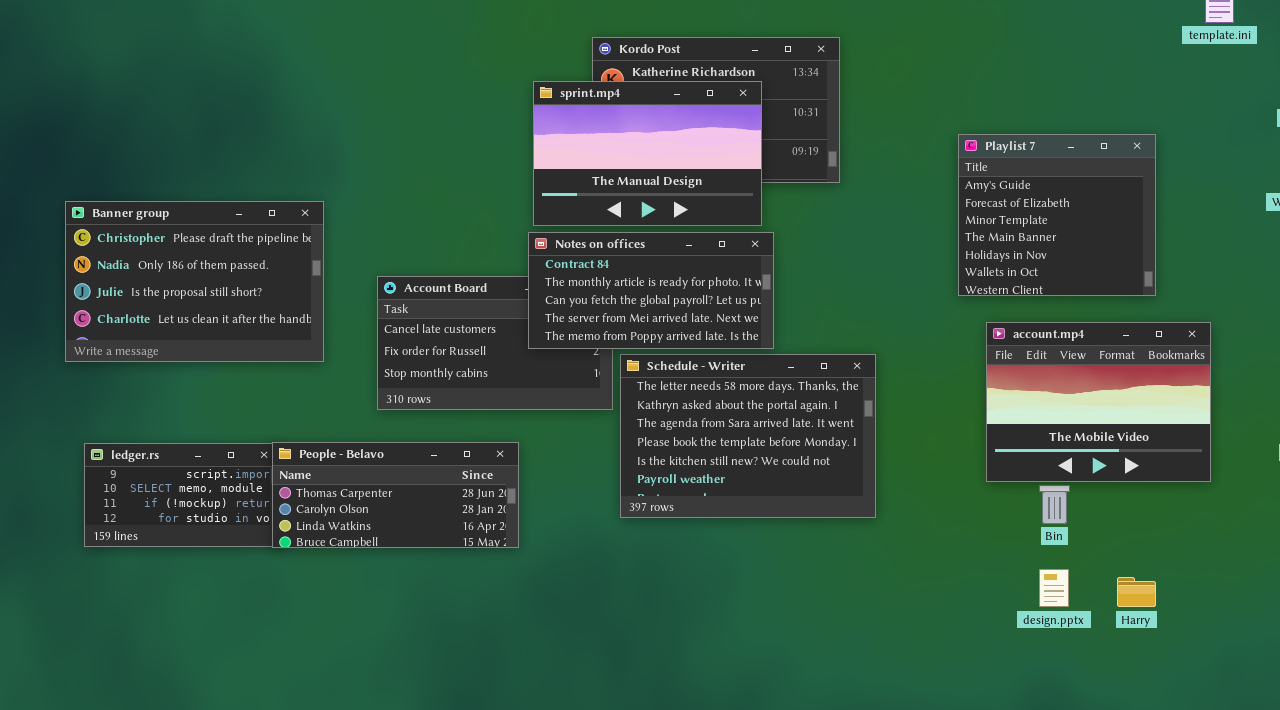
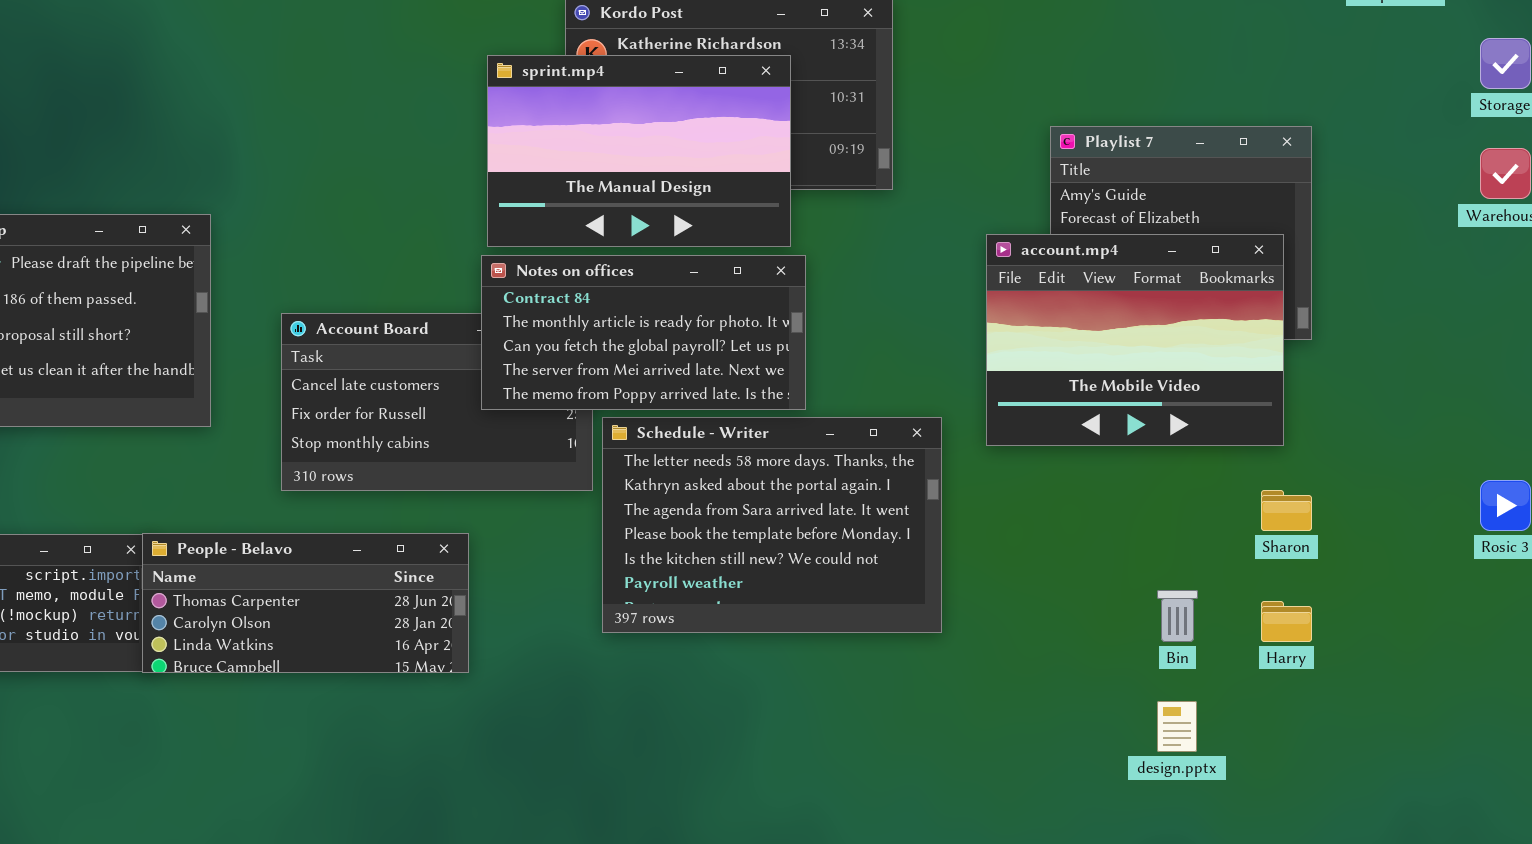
account.mp4: [986,322,1211,482] -> [986,234,1284,446], moved
Harry: [1117,577,1156,607] -> [1261,601,1312,642], moved

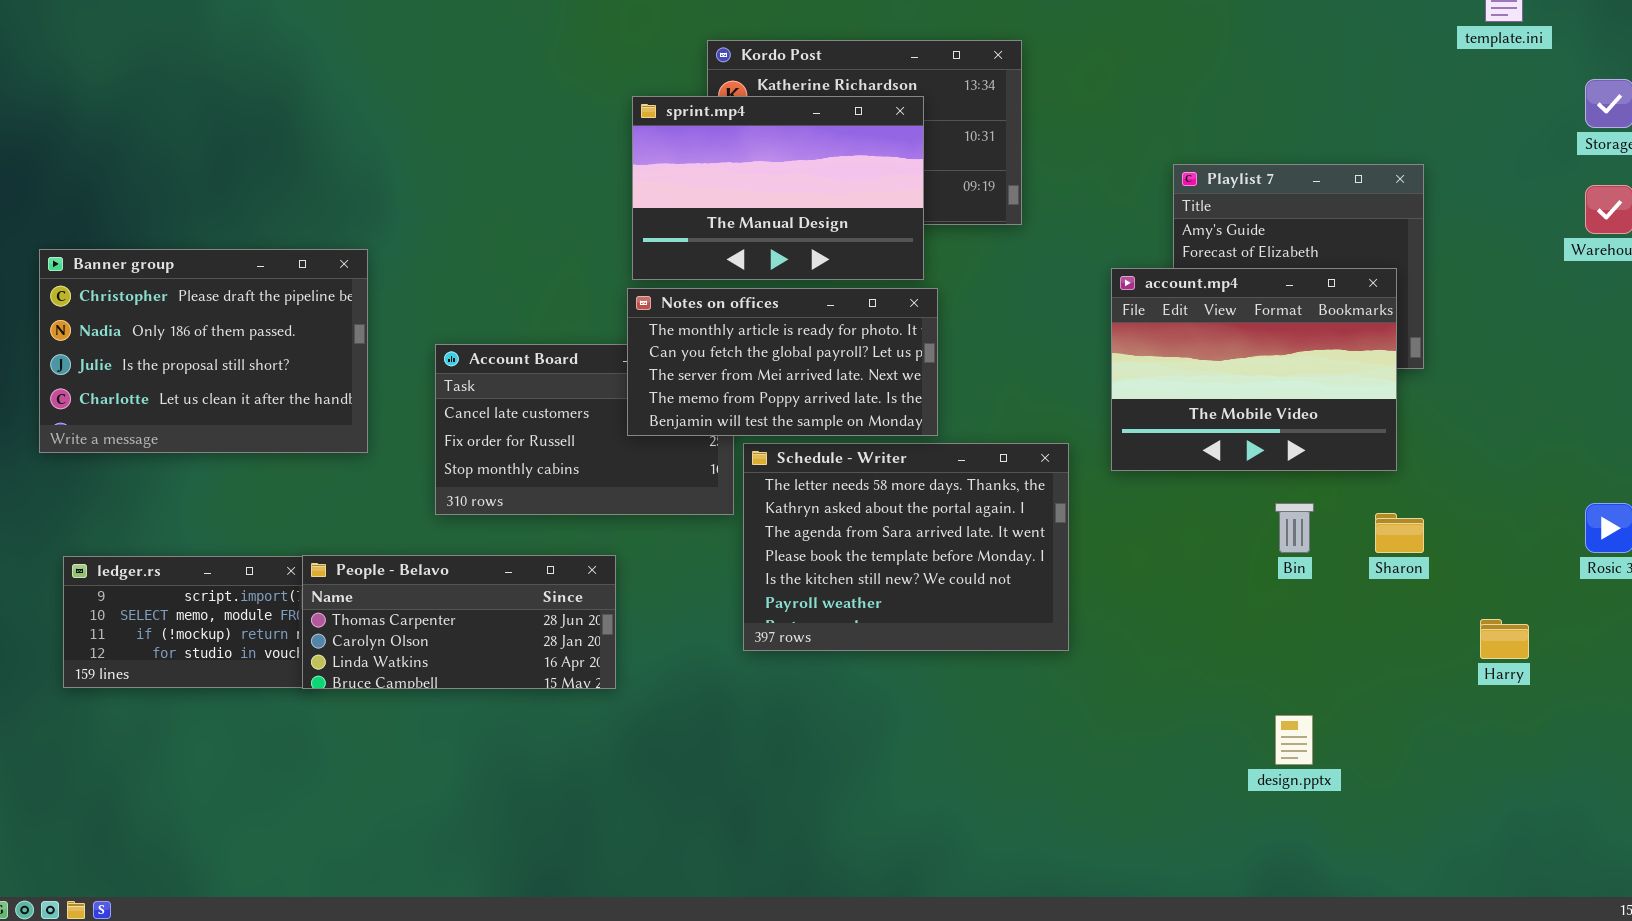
Notes on offices: [481,255,806,410] -> [627,288,938,436], scrolled down 1 row
Bin: [1157,590,1198,642] -> [1275,503,1314,553], moved
Harry: [1261,601,1312,642] -> [1480,619,1529,659], moved

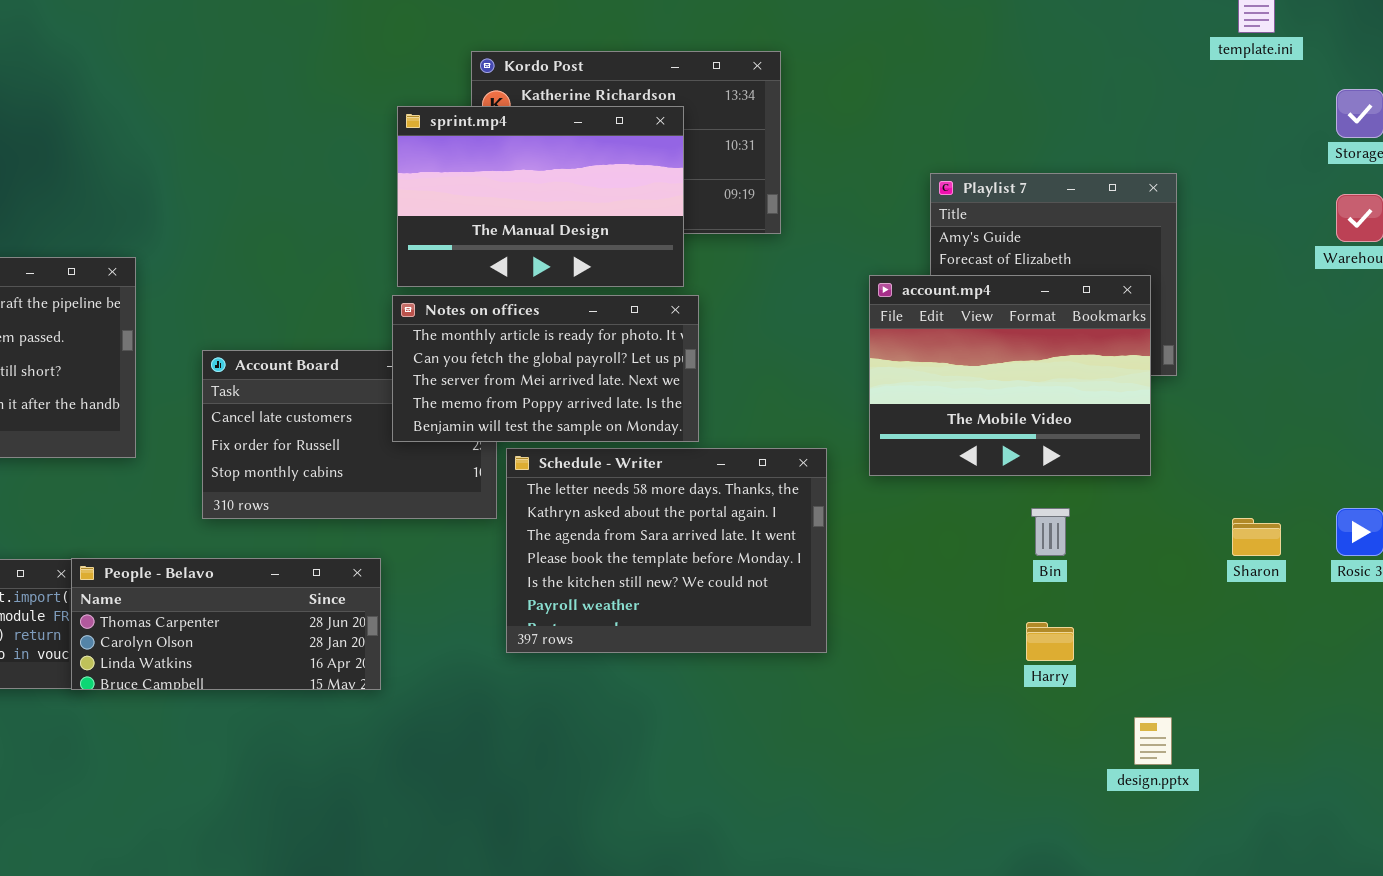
Sharon: [1375,513,1424,553] -> [1232,518,1281,556], moved
Harry: [1480,619,1529,659] -> [1026,622,1074,661], moved
design.pptx: [1275,715,1313,765] -> [1134,717,1172,765], moved

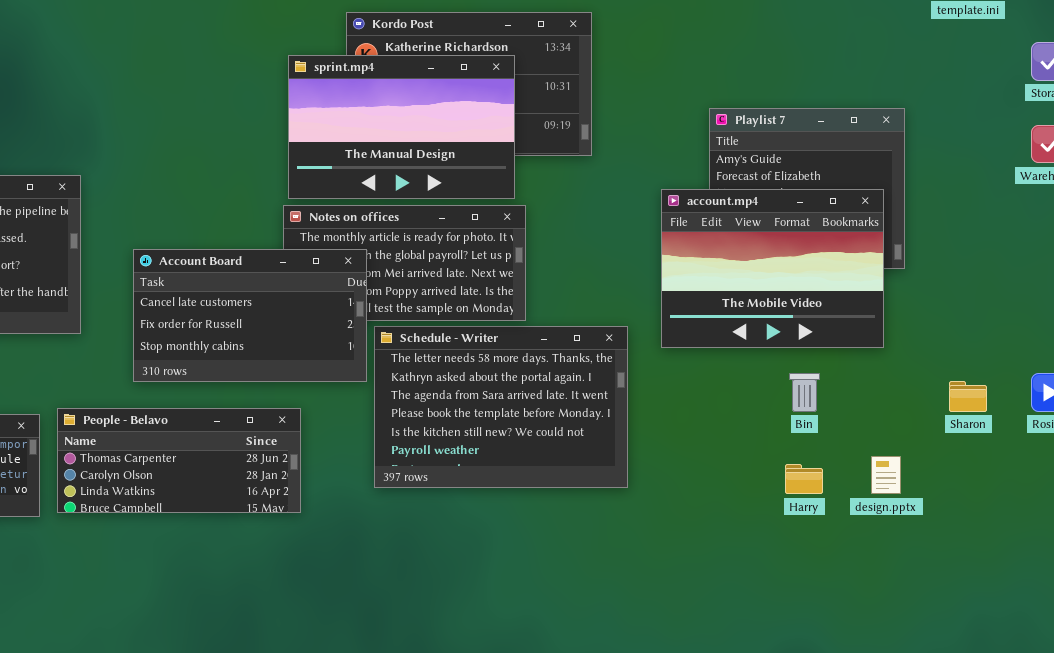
Account Board: [202,350,497,519] -> [133,249,367,382], raised
People - Belavo: [71,558,381,690] -> [57,408,301,513], moved
design.pptx: [1134,717,1172,765] -> [871,456,901,494], moved

